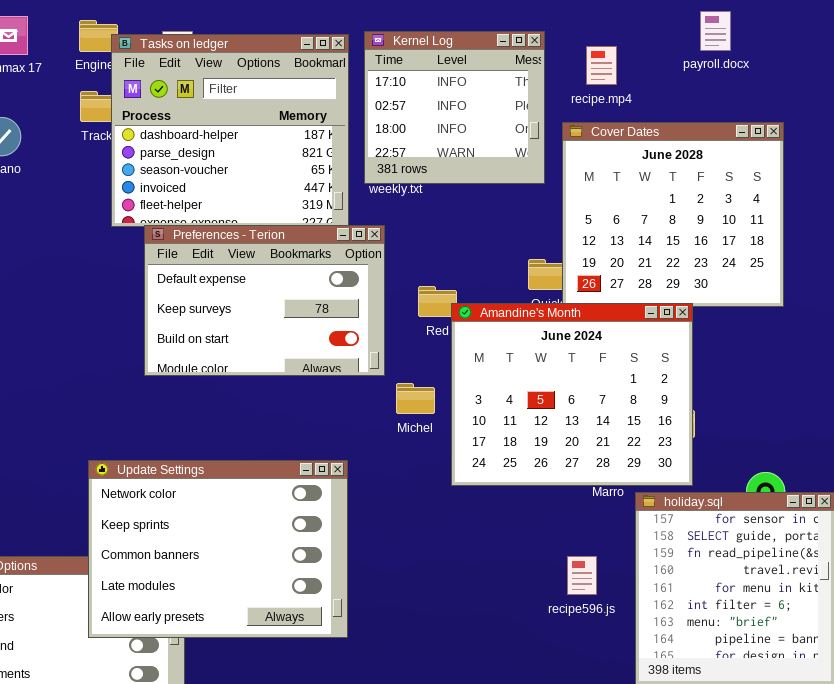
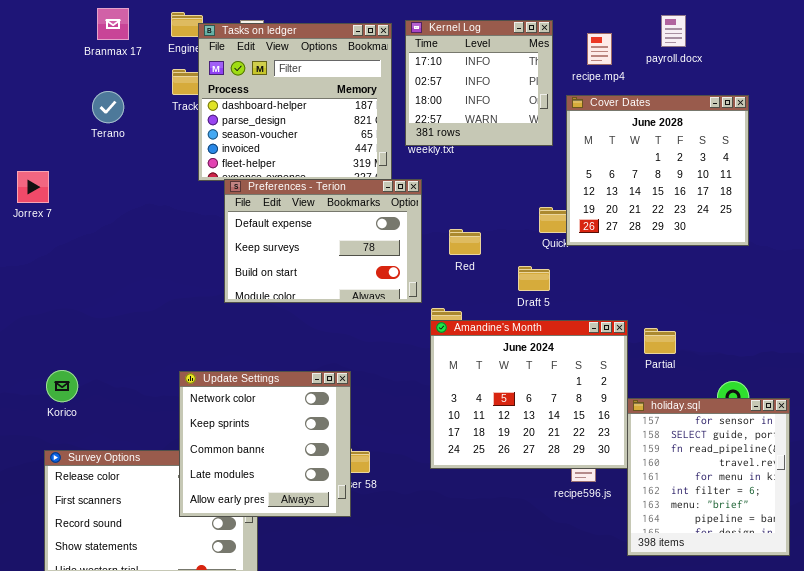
payroll.docx: [700,11,731,51] -> [661,15,686,47], moved
Amandine's Month: [451,303,693,486] -> [430,320,628,469], moved
Update Settings: [88,460,348,638] -> [179,371,351,517], resized

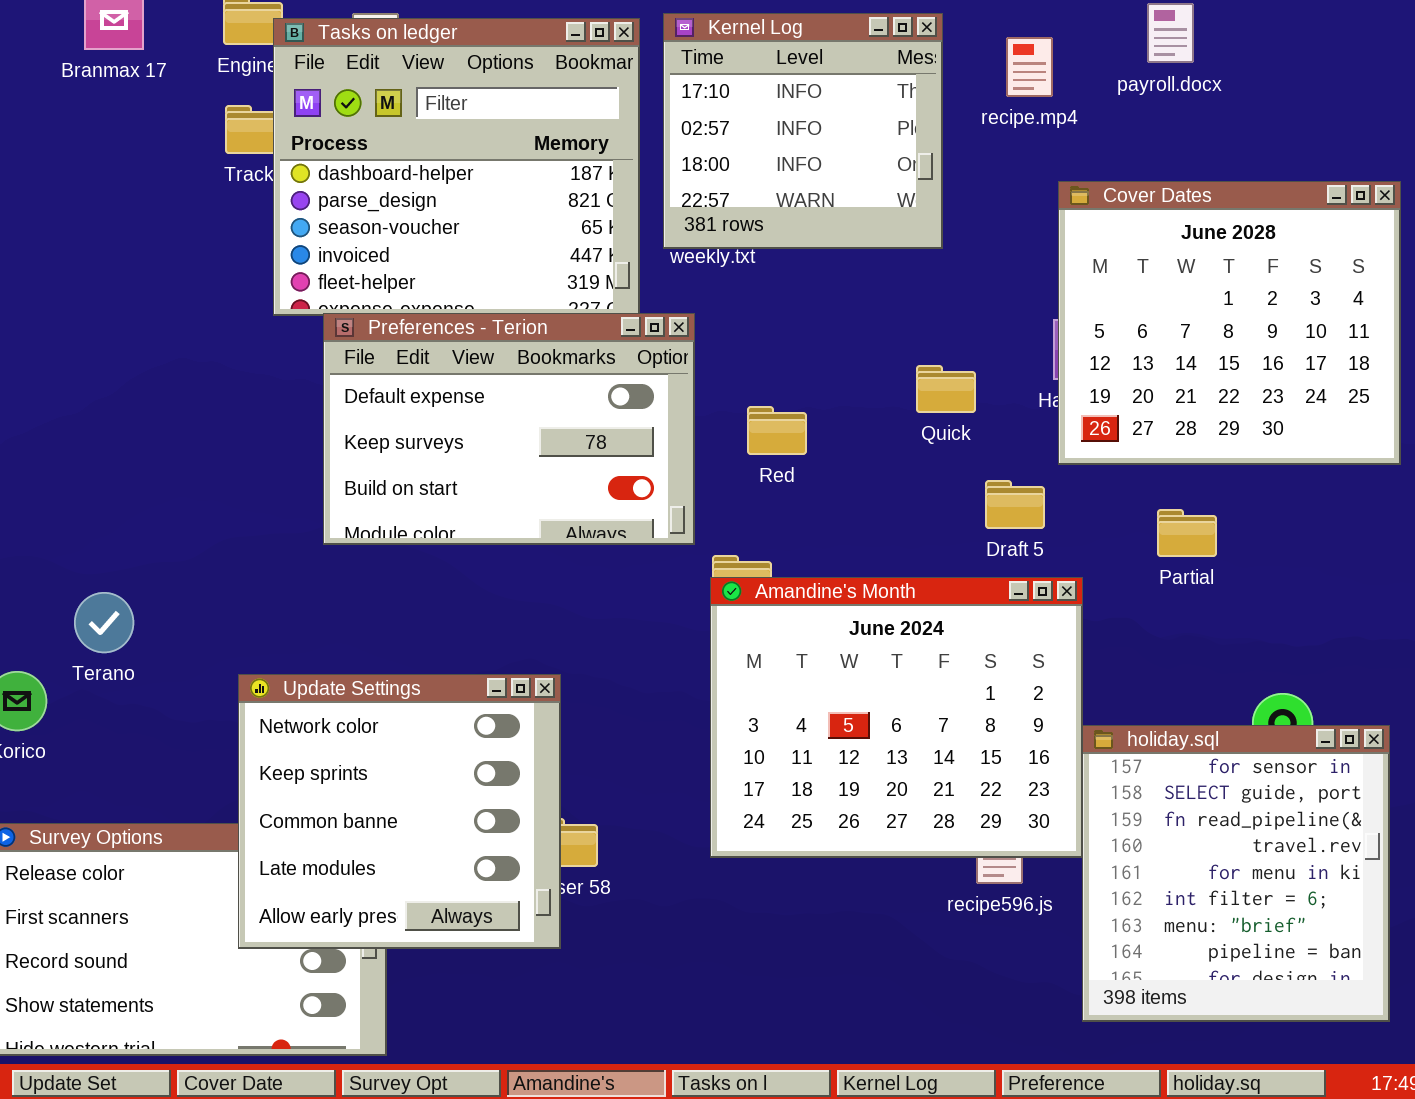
Terano: [92,91,124,123] -> [74,592,134,653], moved
Cover Dates: [566,95,749,246] -> [1058,181,1401,465], moved
Draft 5: [518,266,550,291] -> [985,480,1045,529], moved
Partial: [644,328,676,354] -> [1157,509,1217,557], moved

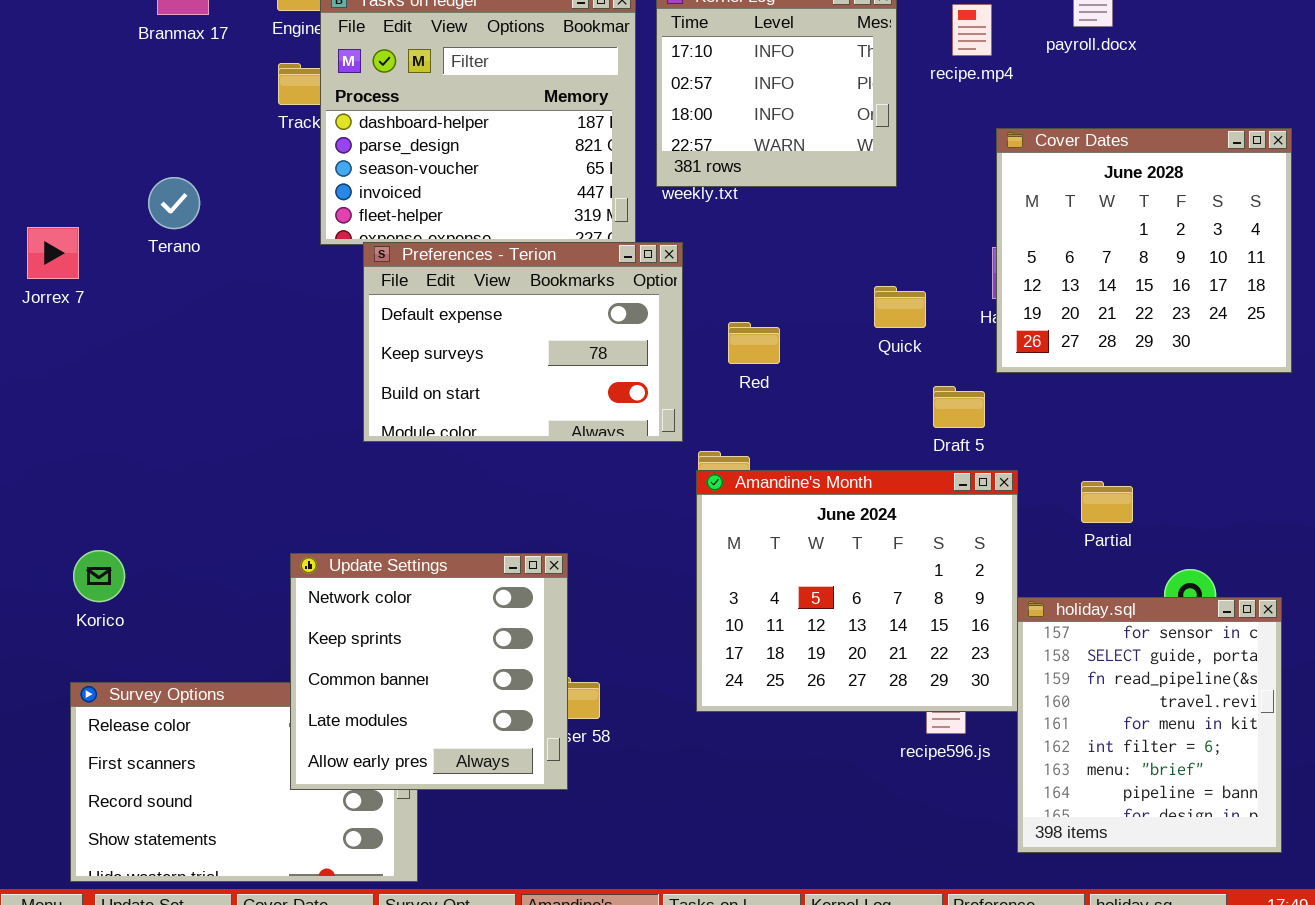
Partial: [1157,509,1217,557] -> [1081,481,1133,523], moved
Terano: [74,592,134,653] -> [148,177,200,229], moved

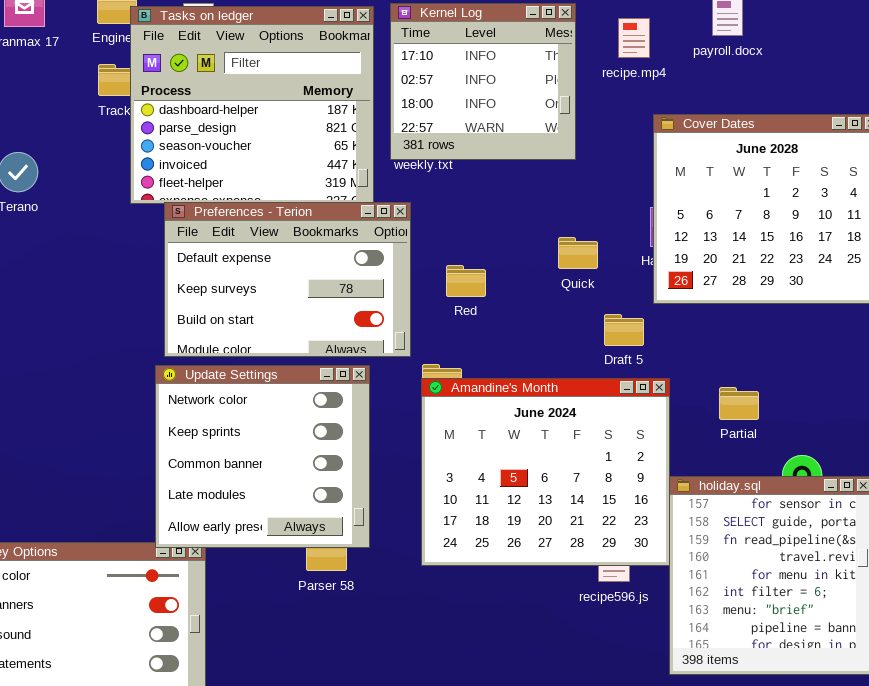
Update Settings: [290,553,568,790] -> [155,365,370,548], moved

